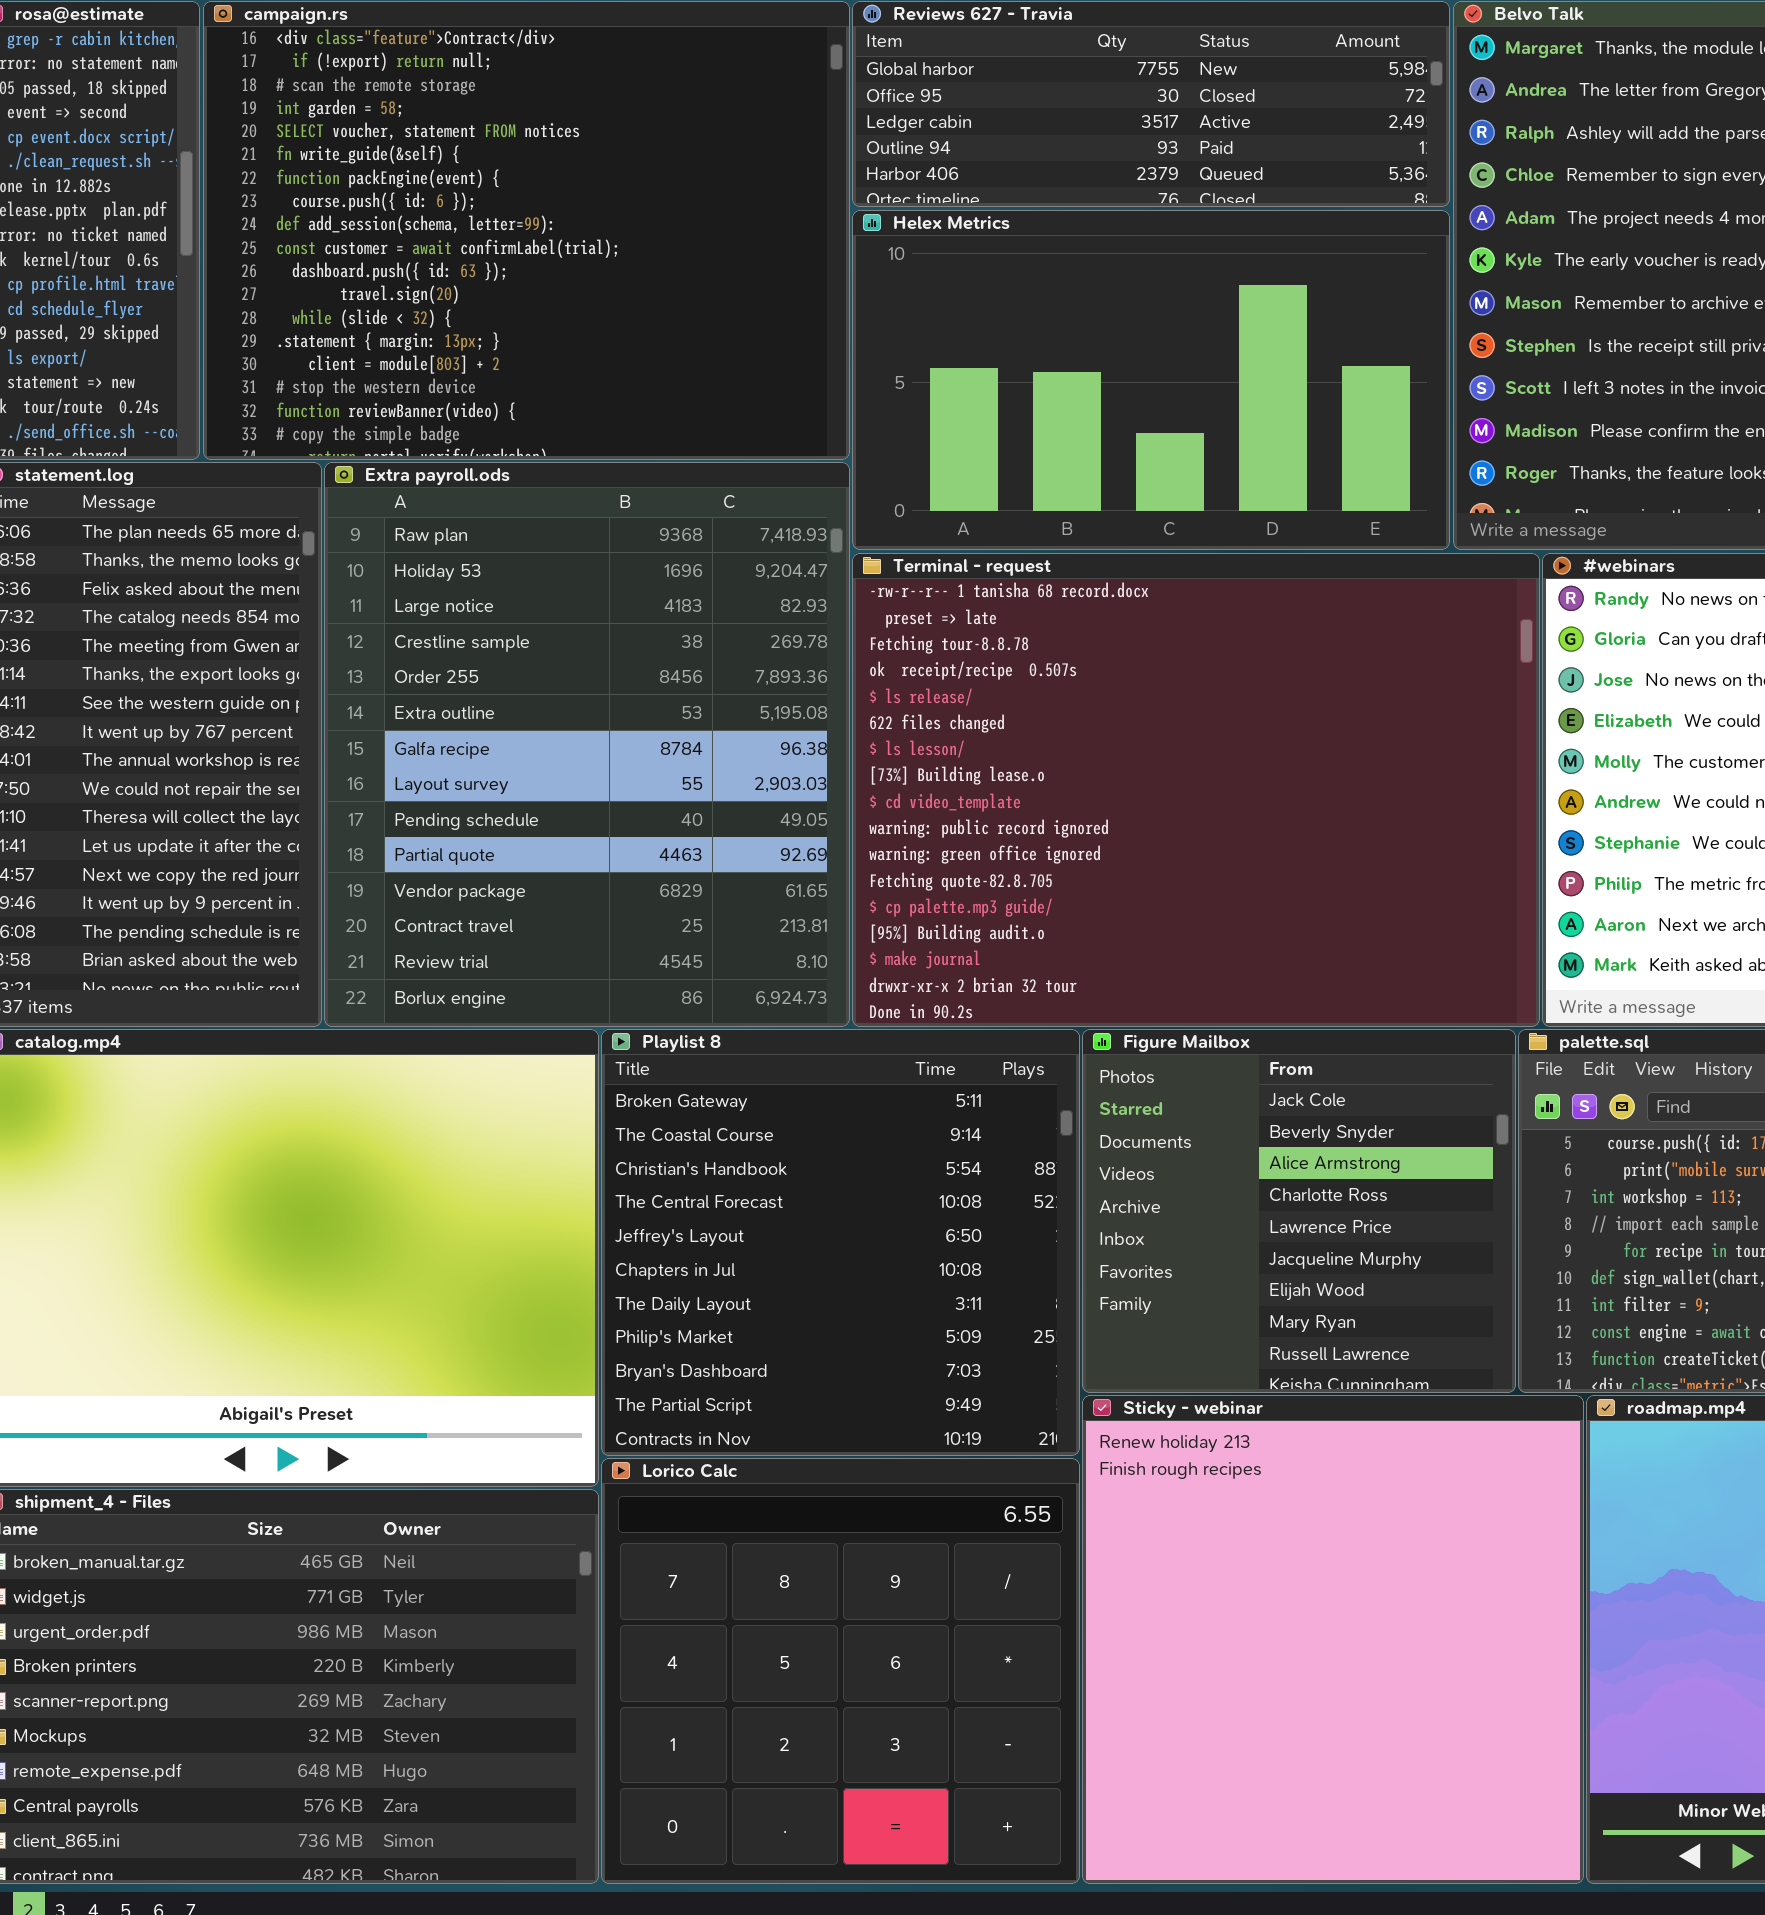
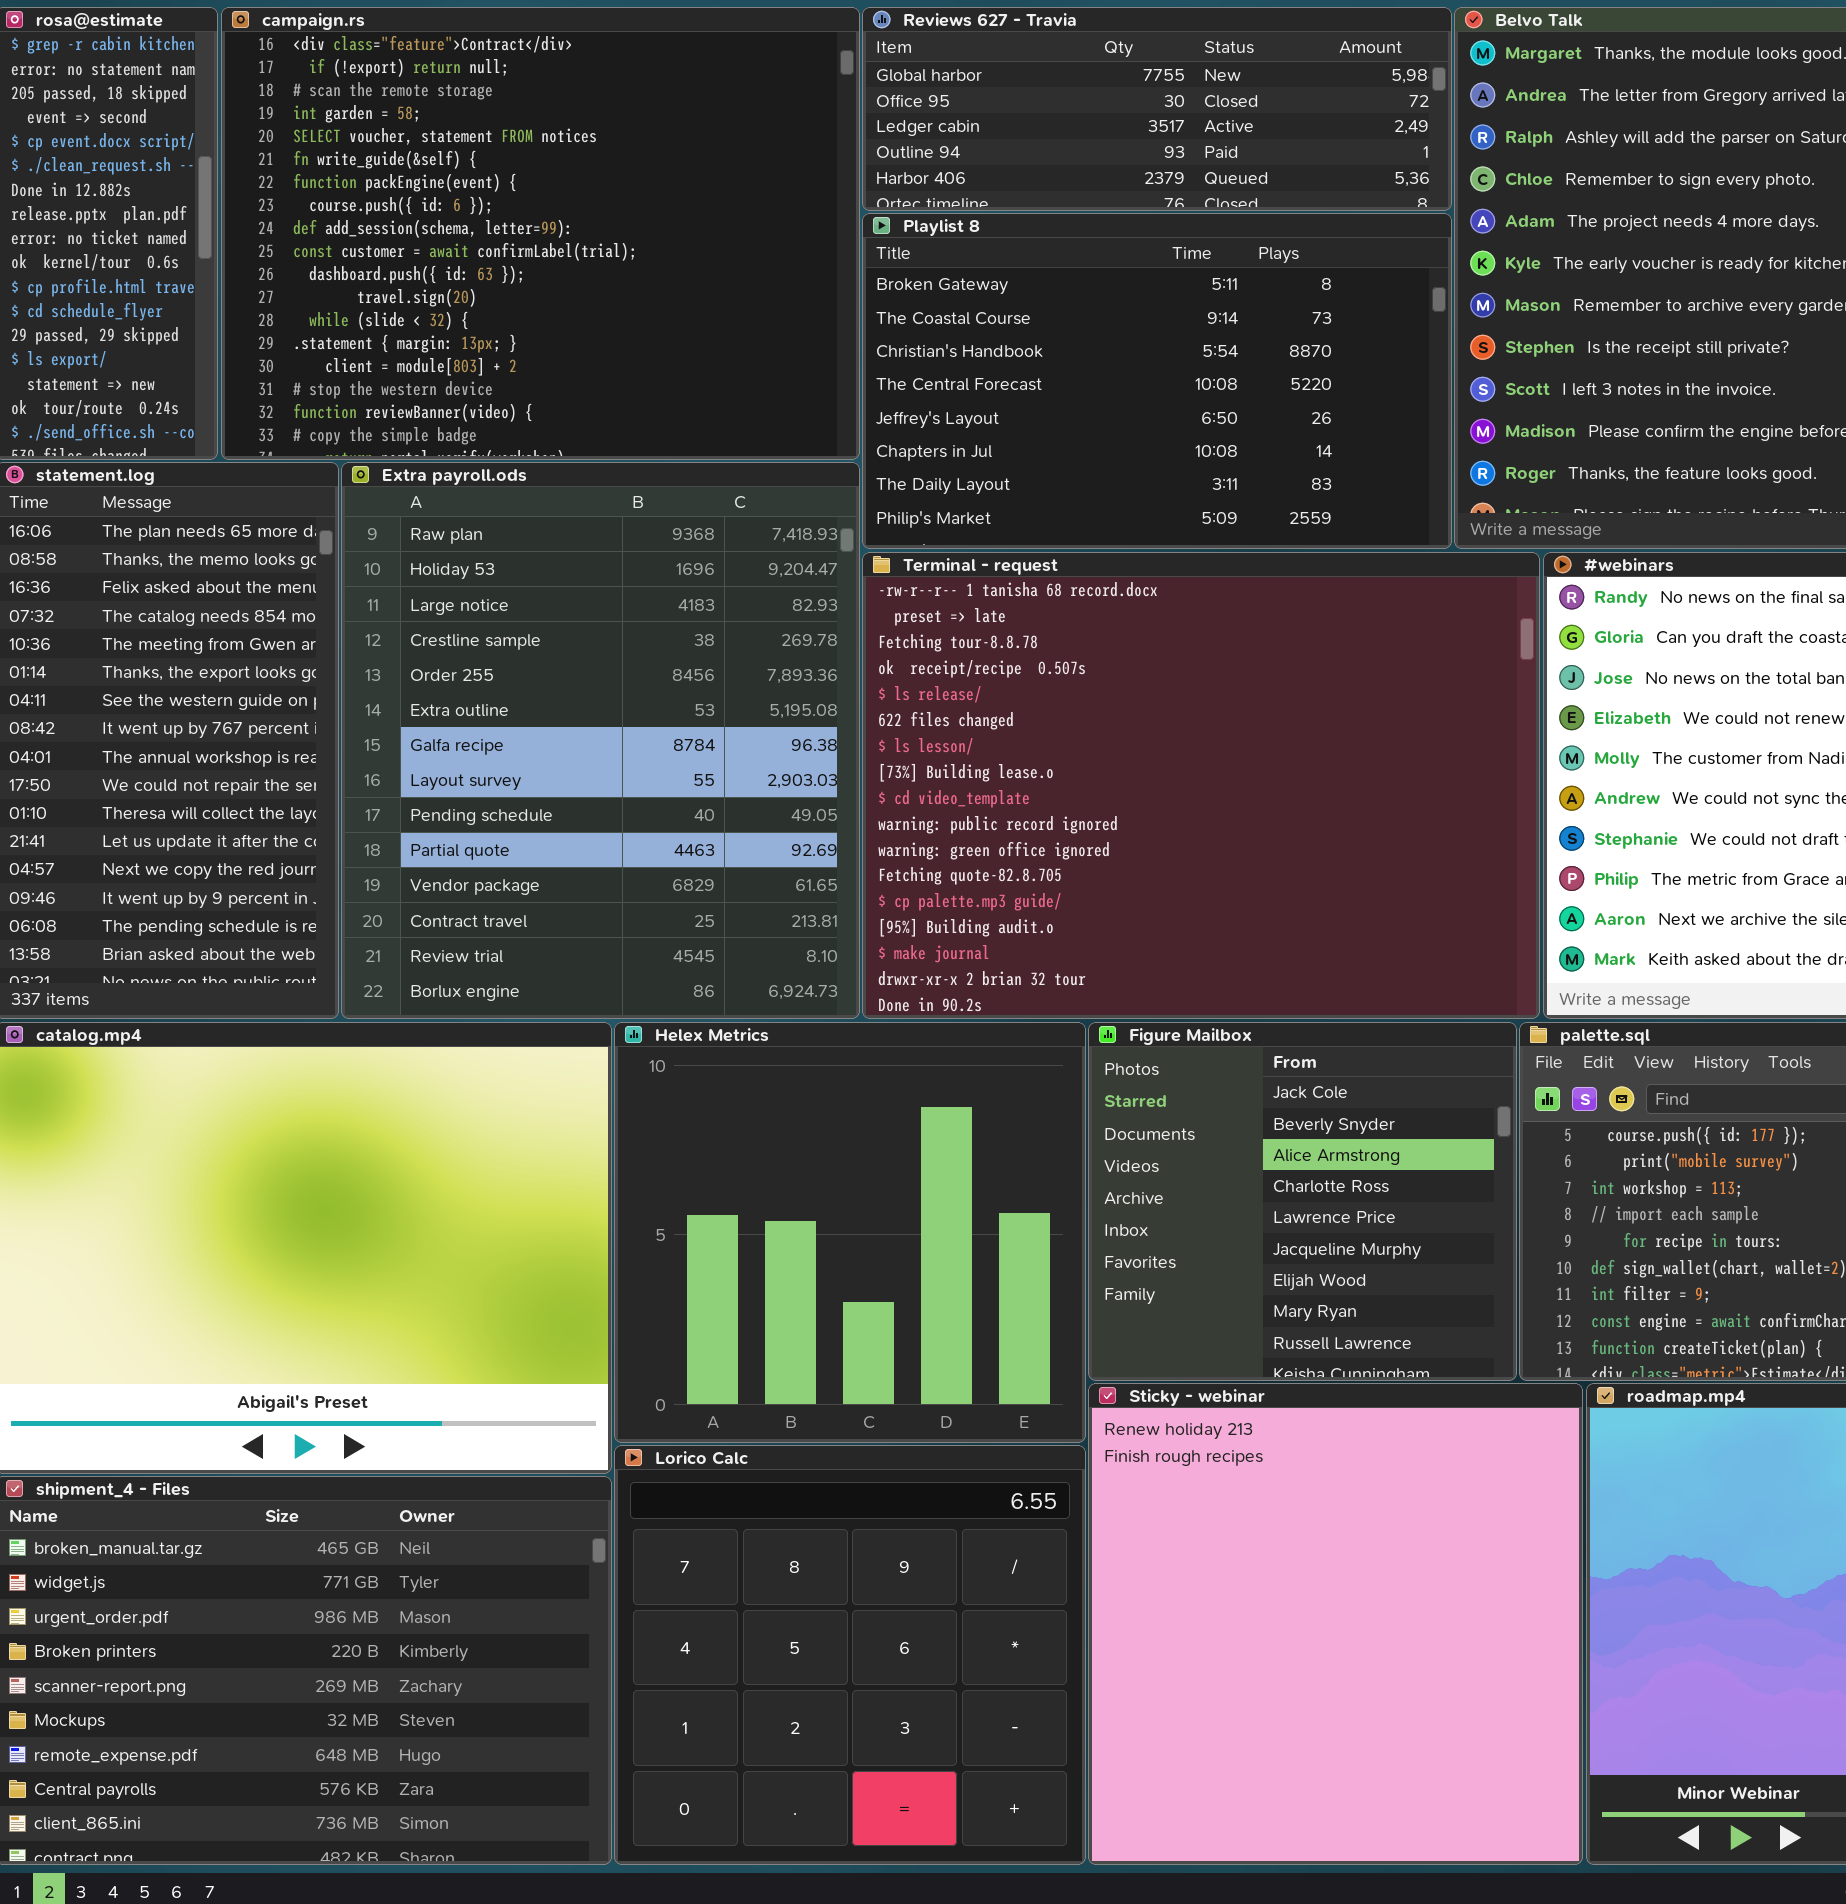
Helex Metrics: [852,210,1450,550] -> [614,1022,1086,1443], moved, resized
Playlist 8: [601,1029,1080,1456] -> [862,213,1452,549], moved, resized

